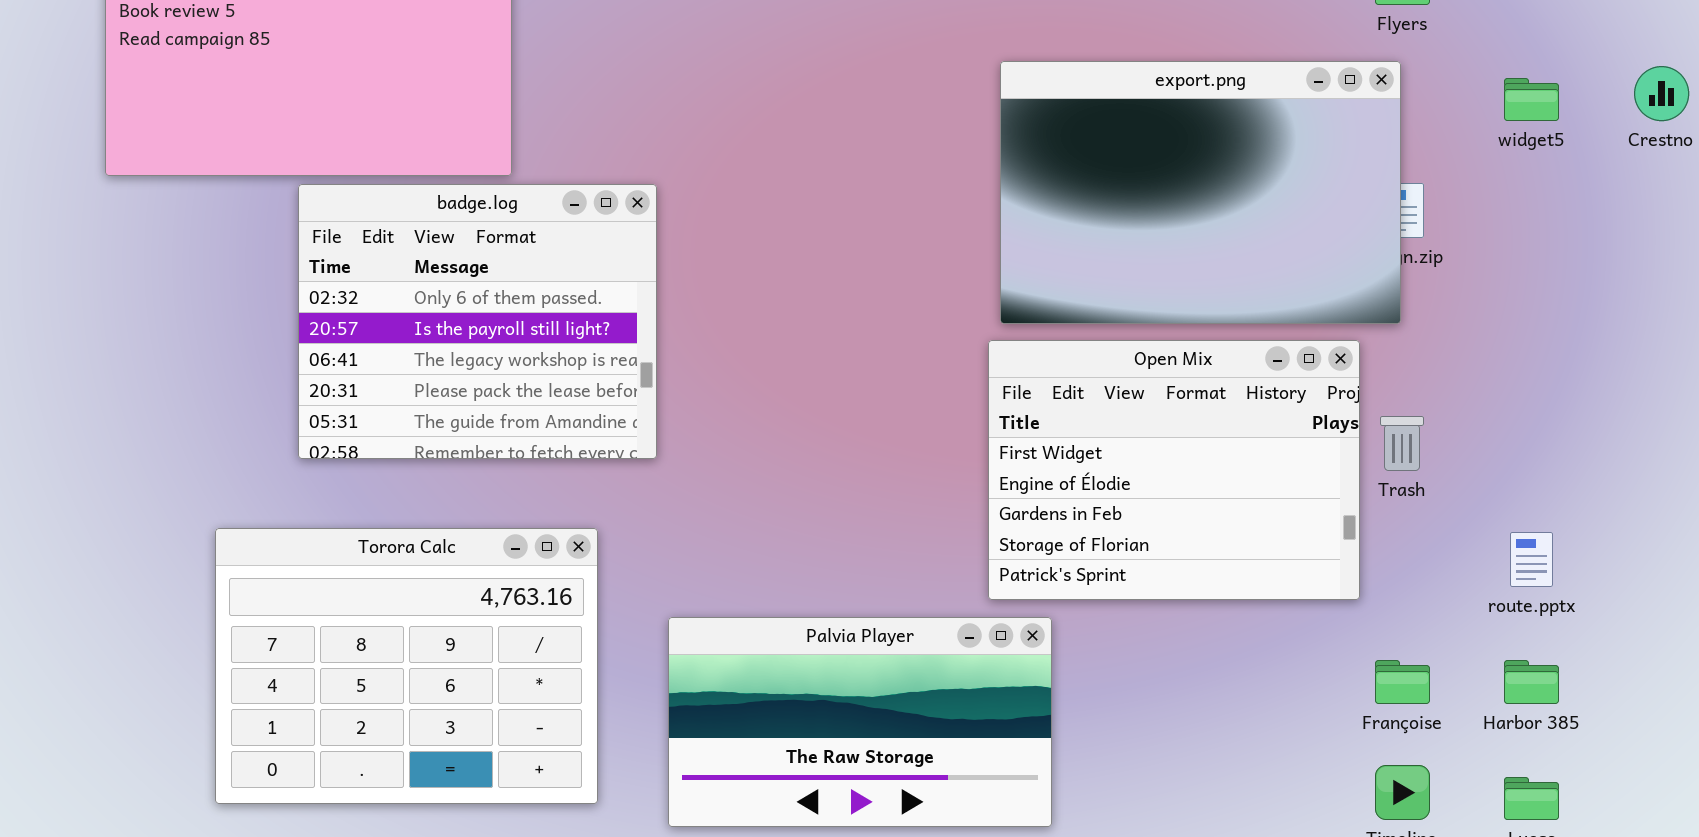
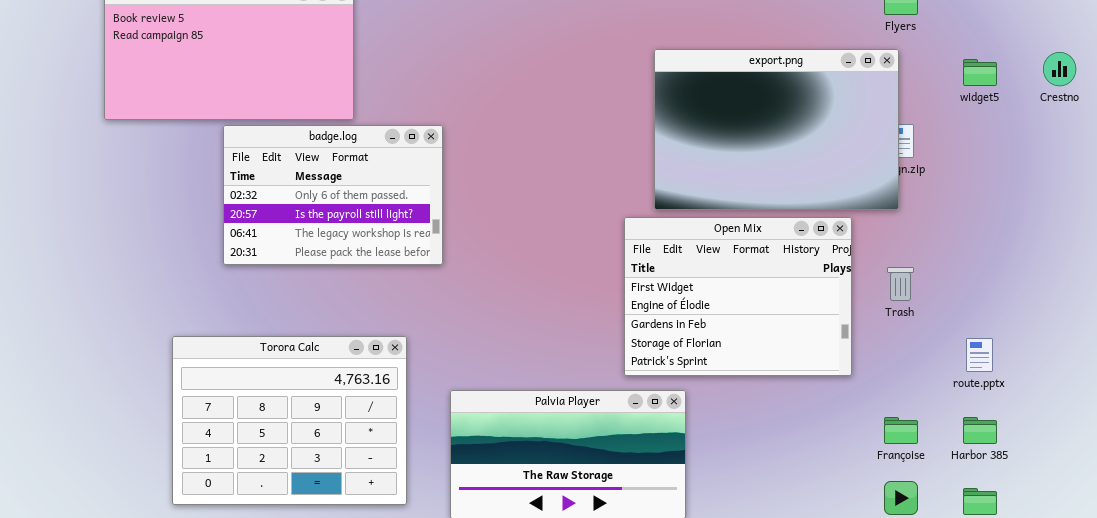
badge.log: [298,184,657,459] -> [223,125,443,265], resized
Open Mix: [988,340,1360,600] -> [624,217,852,376], moved

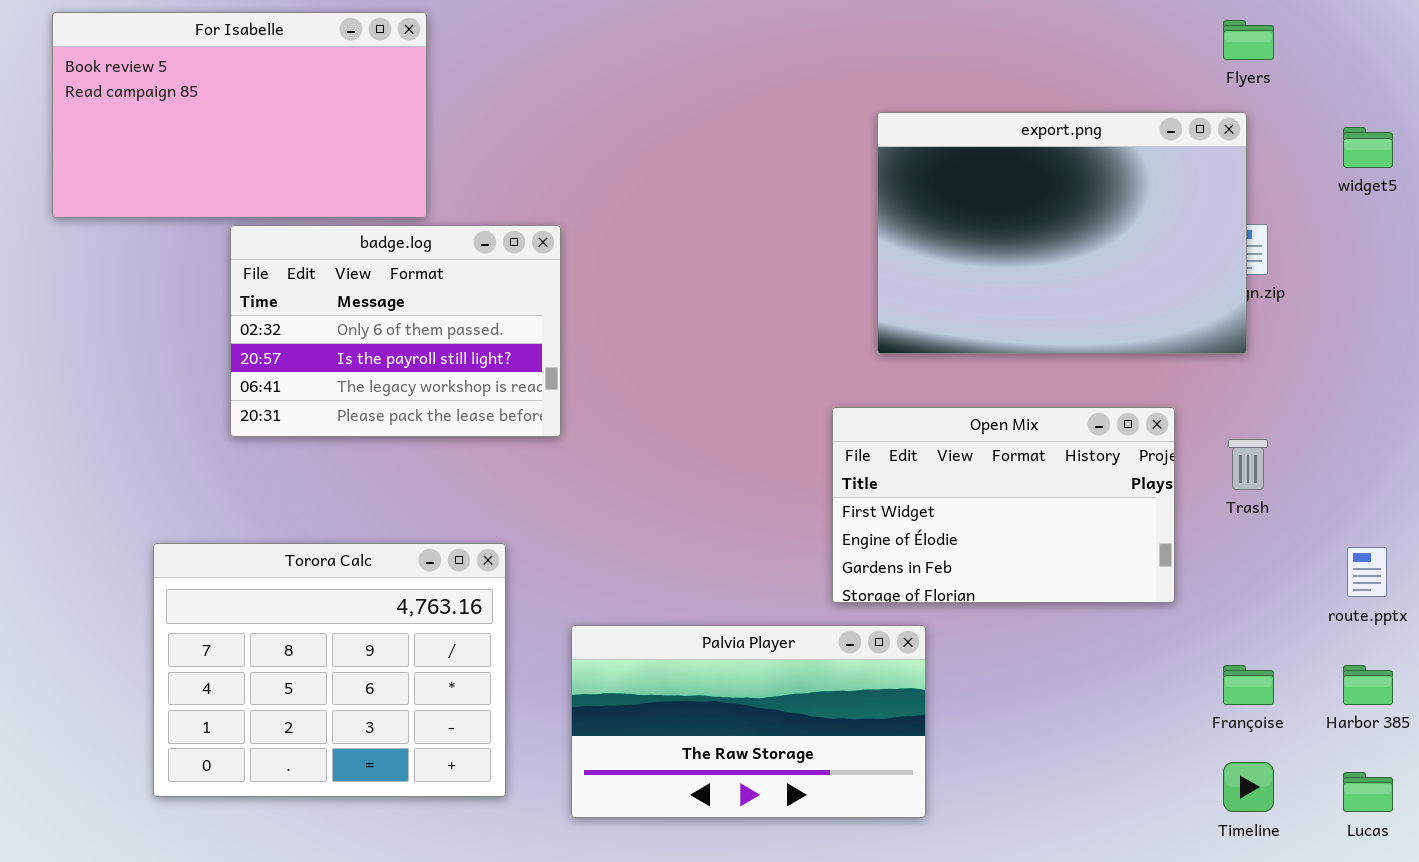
Open Mix: [624,217,852,376] -> [832,407,1175,603], resized

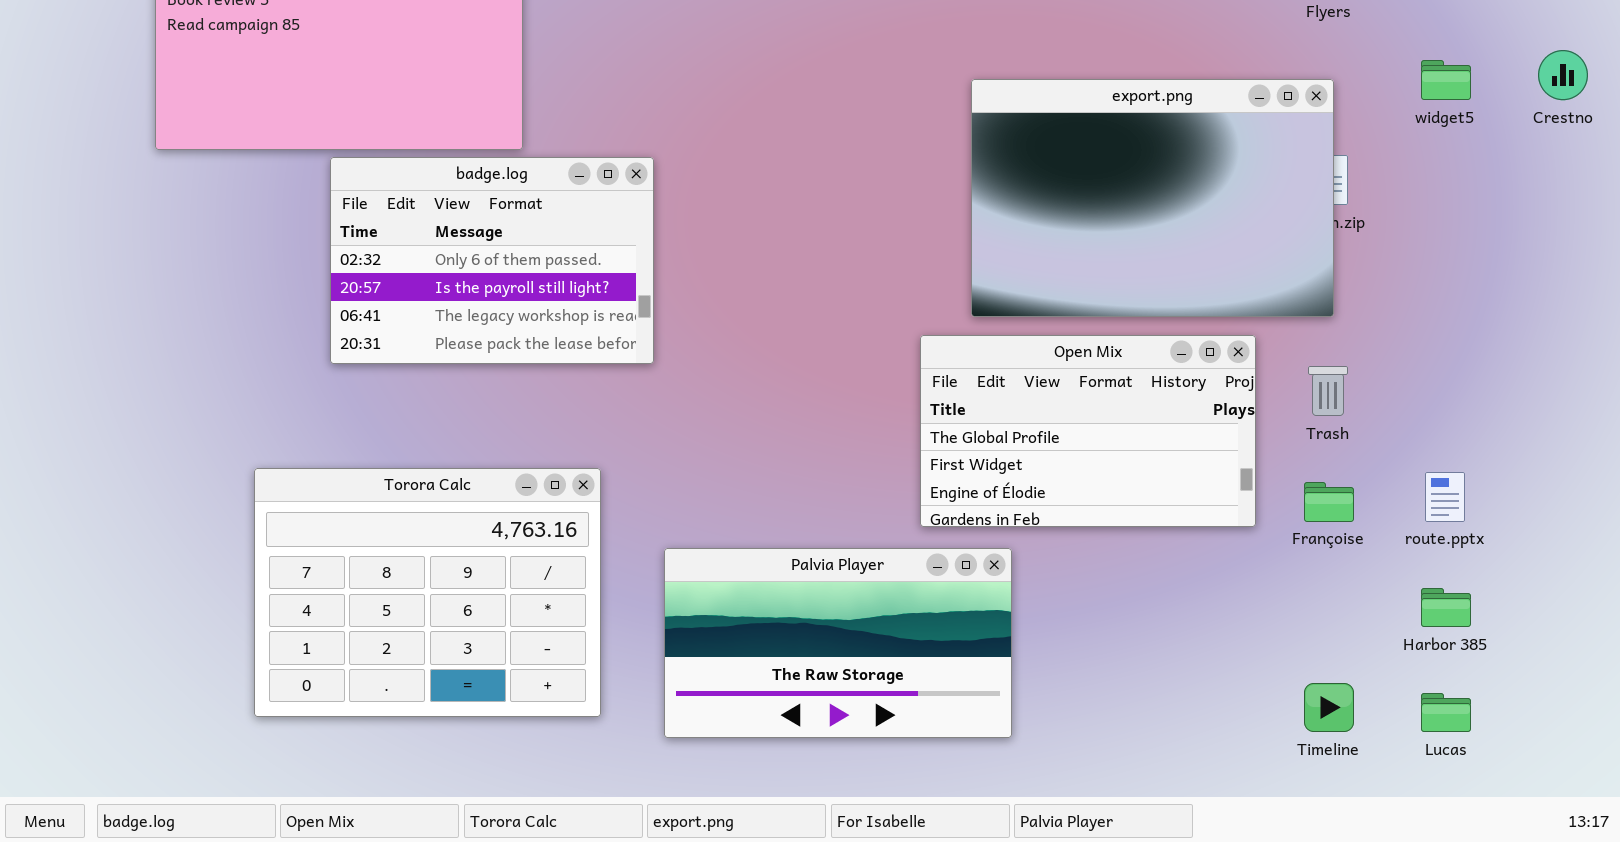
export.png: [877,112,1247,354] -> [971,79,1334,317], moved
Open Mix: [832,407,1175,603] -> [920,335,1256,527], scrolled up 1 row
Françoise: [1223,665,1274,705] -> [1304,482,1354,522], moved

